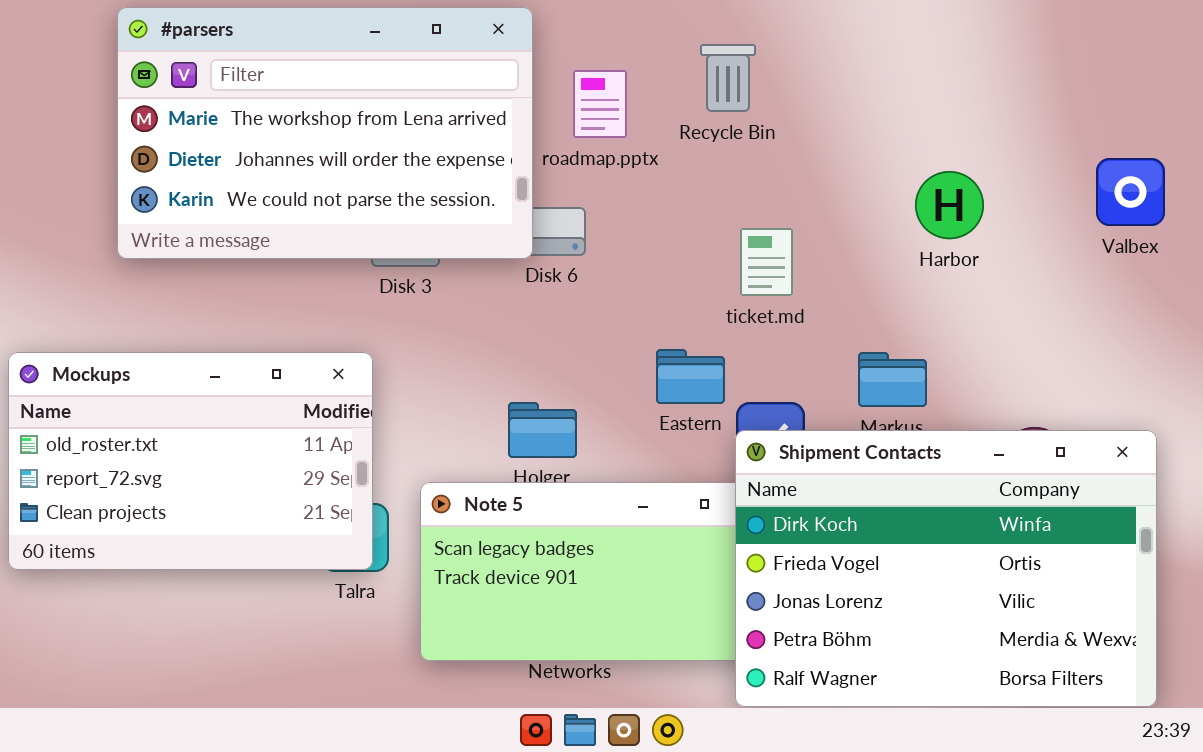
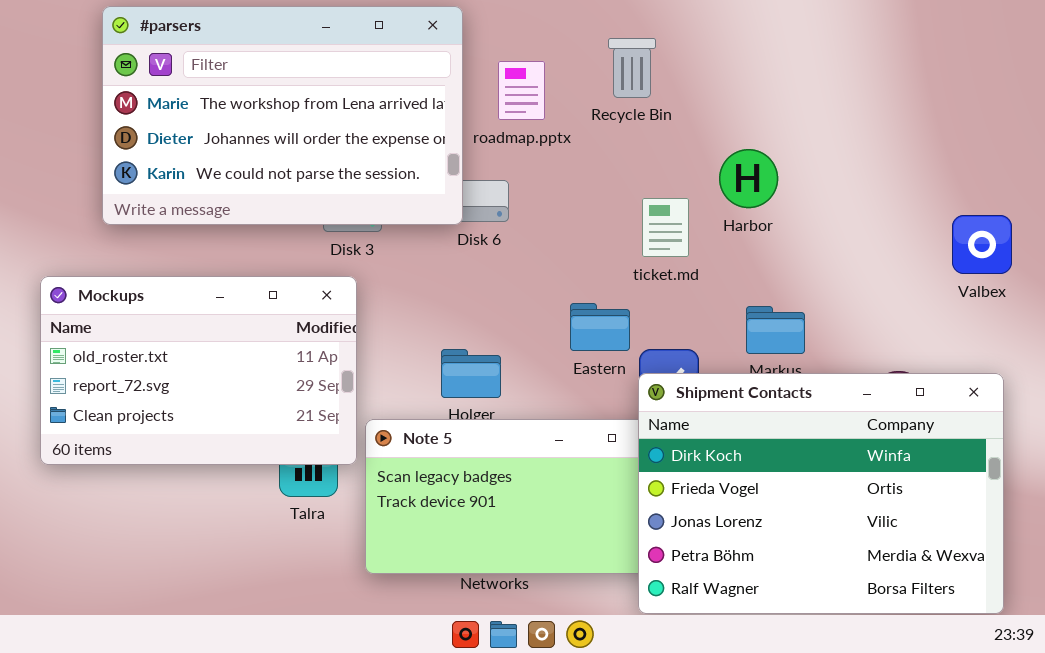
Valbex: [1096,158,1165,226] -> [952,215,1012,274], moved
Harbor: [915,171,984,239] -> [719,149,778,208], moved
Mockups: [8,352,373,570] -> [40,276,357,465], moved

